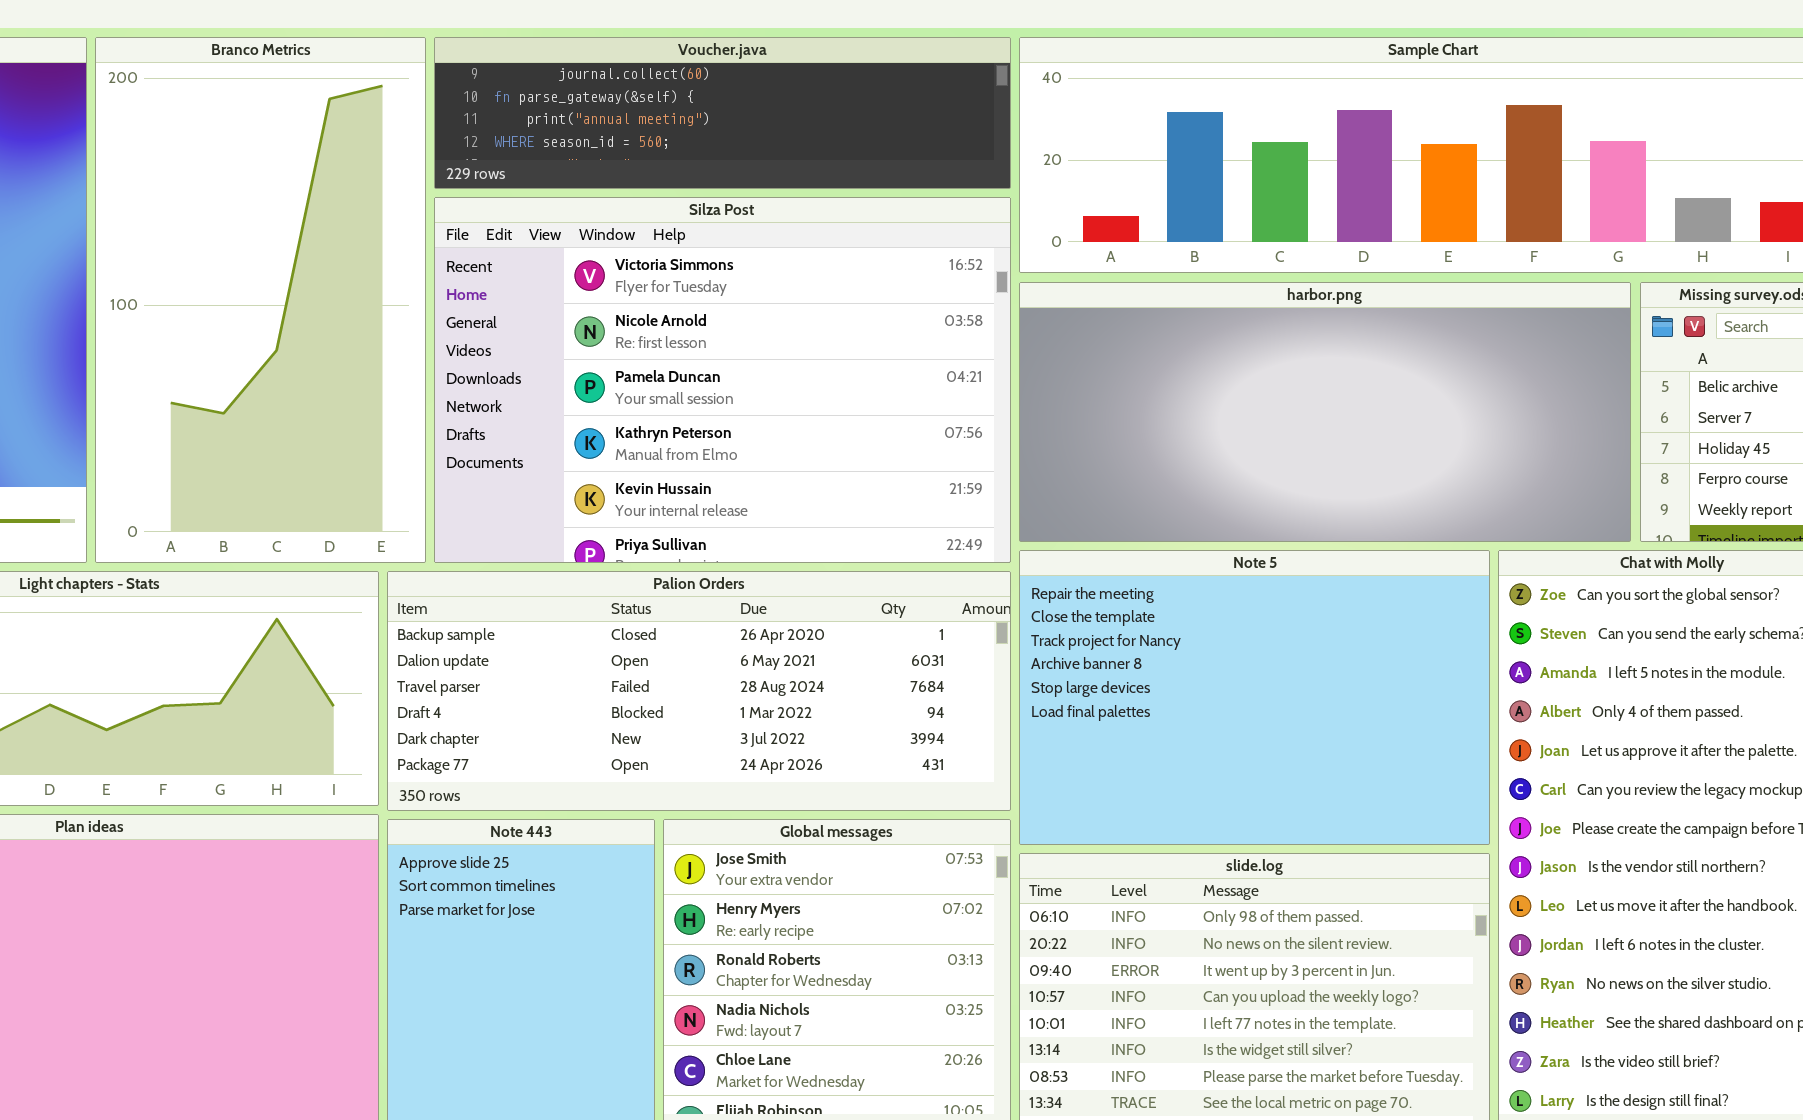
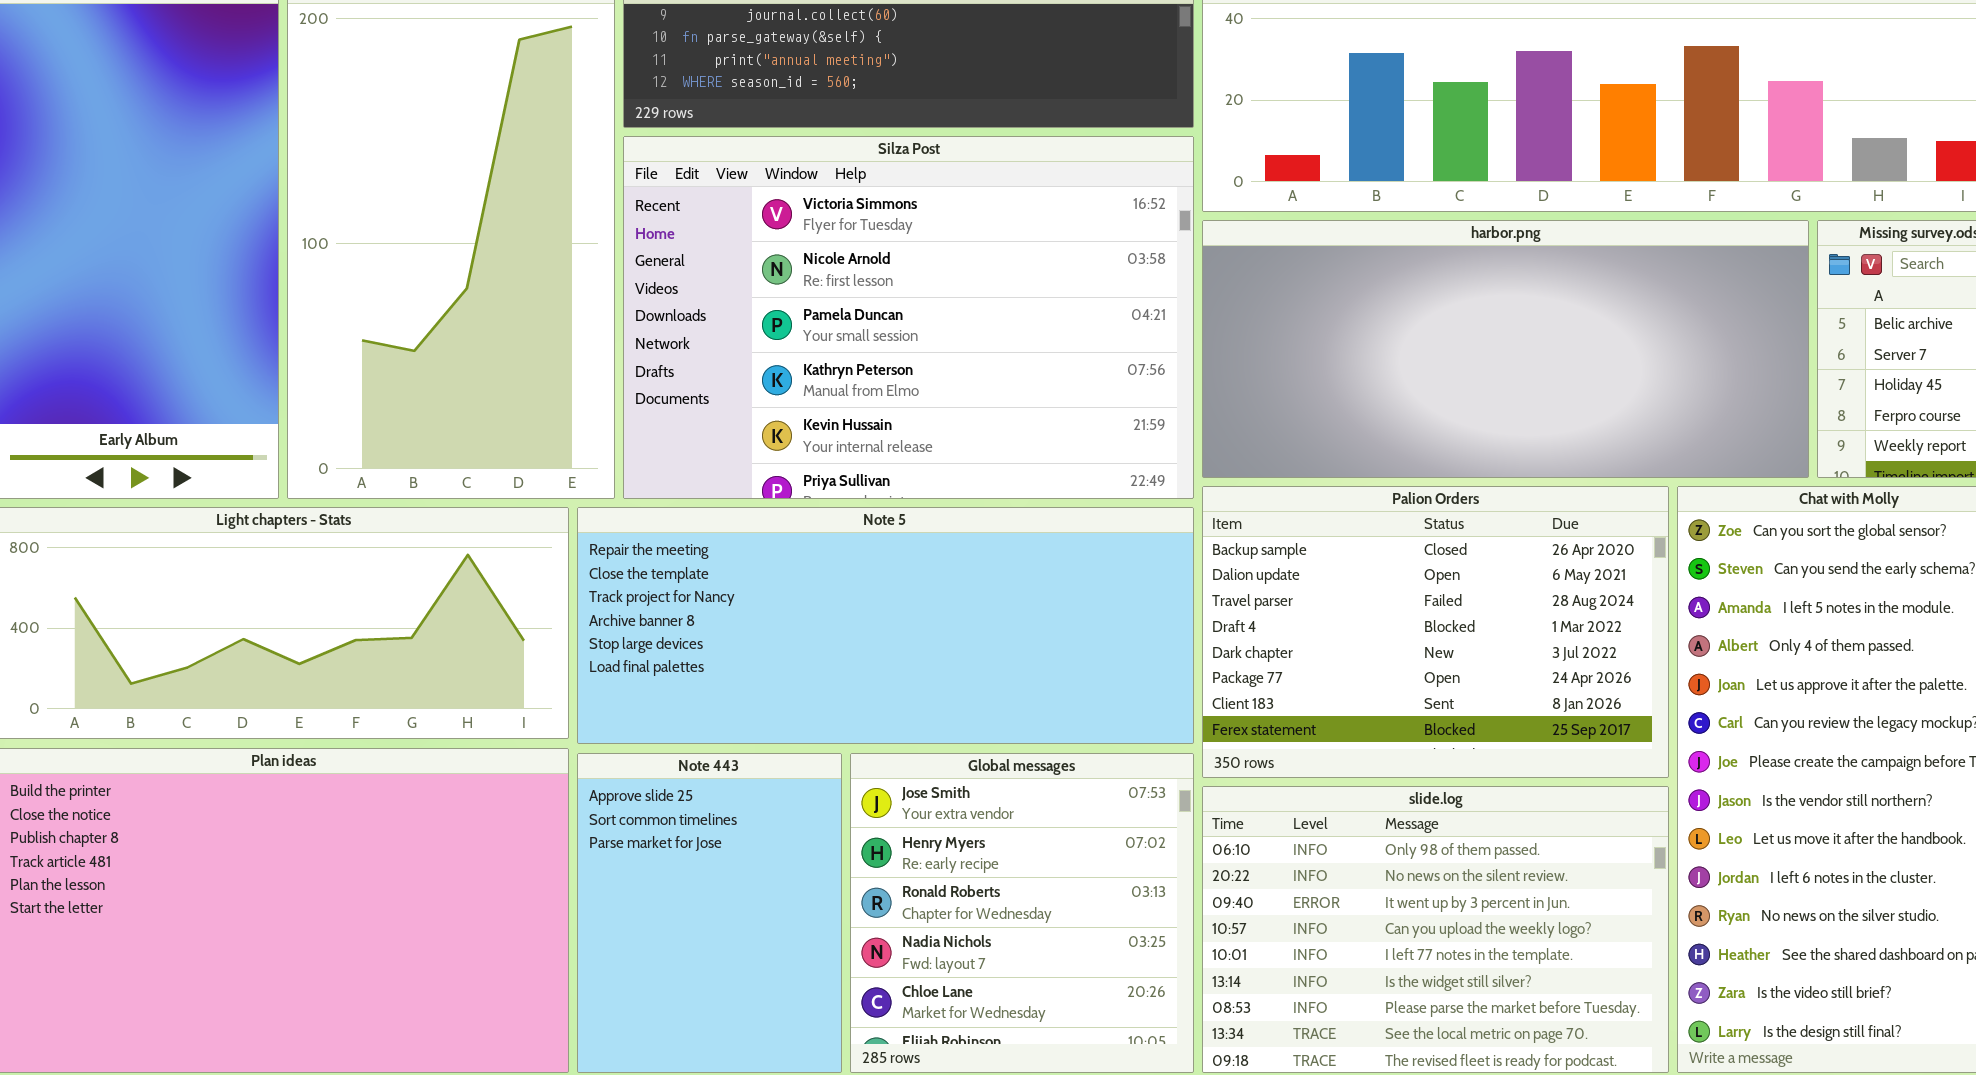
Note 5: [1019,550,1490,845] -> [577,507,1194,744], moved, resized
Palion Orders: [387,571,1011,811] -> [1202,486,1669,778], moved, resized

